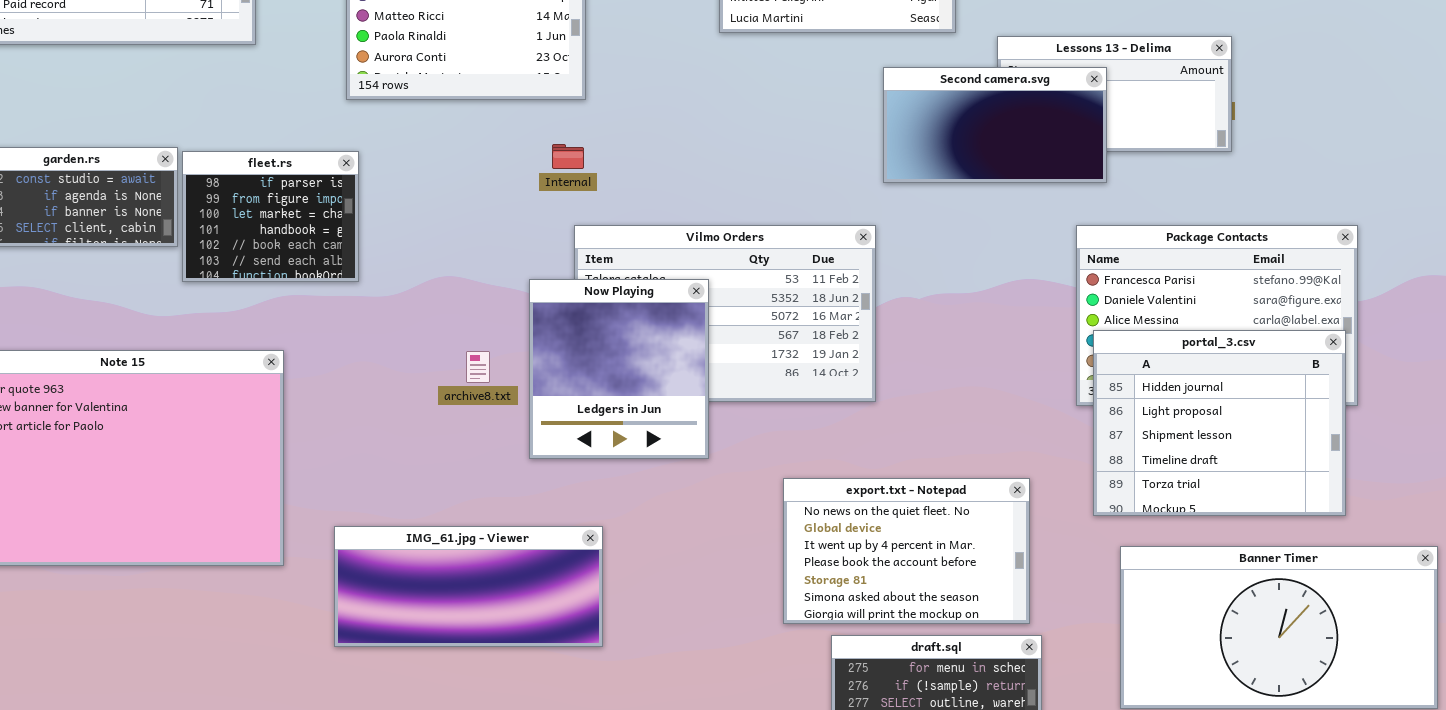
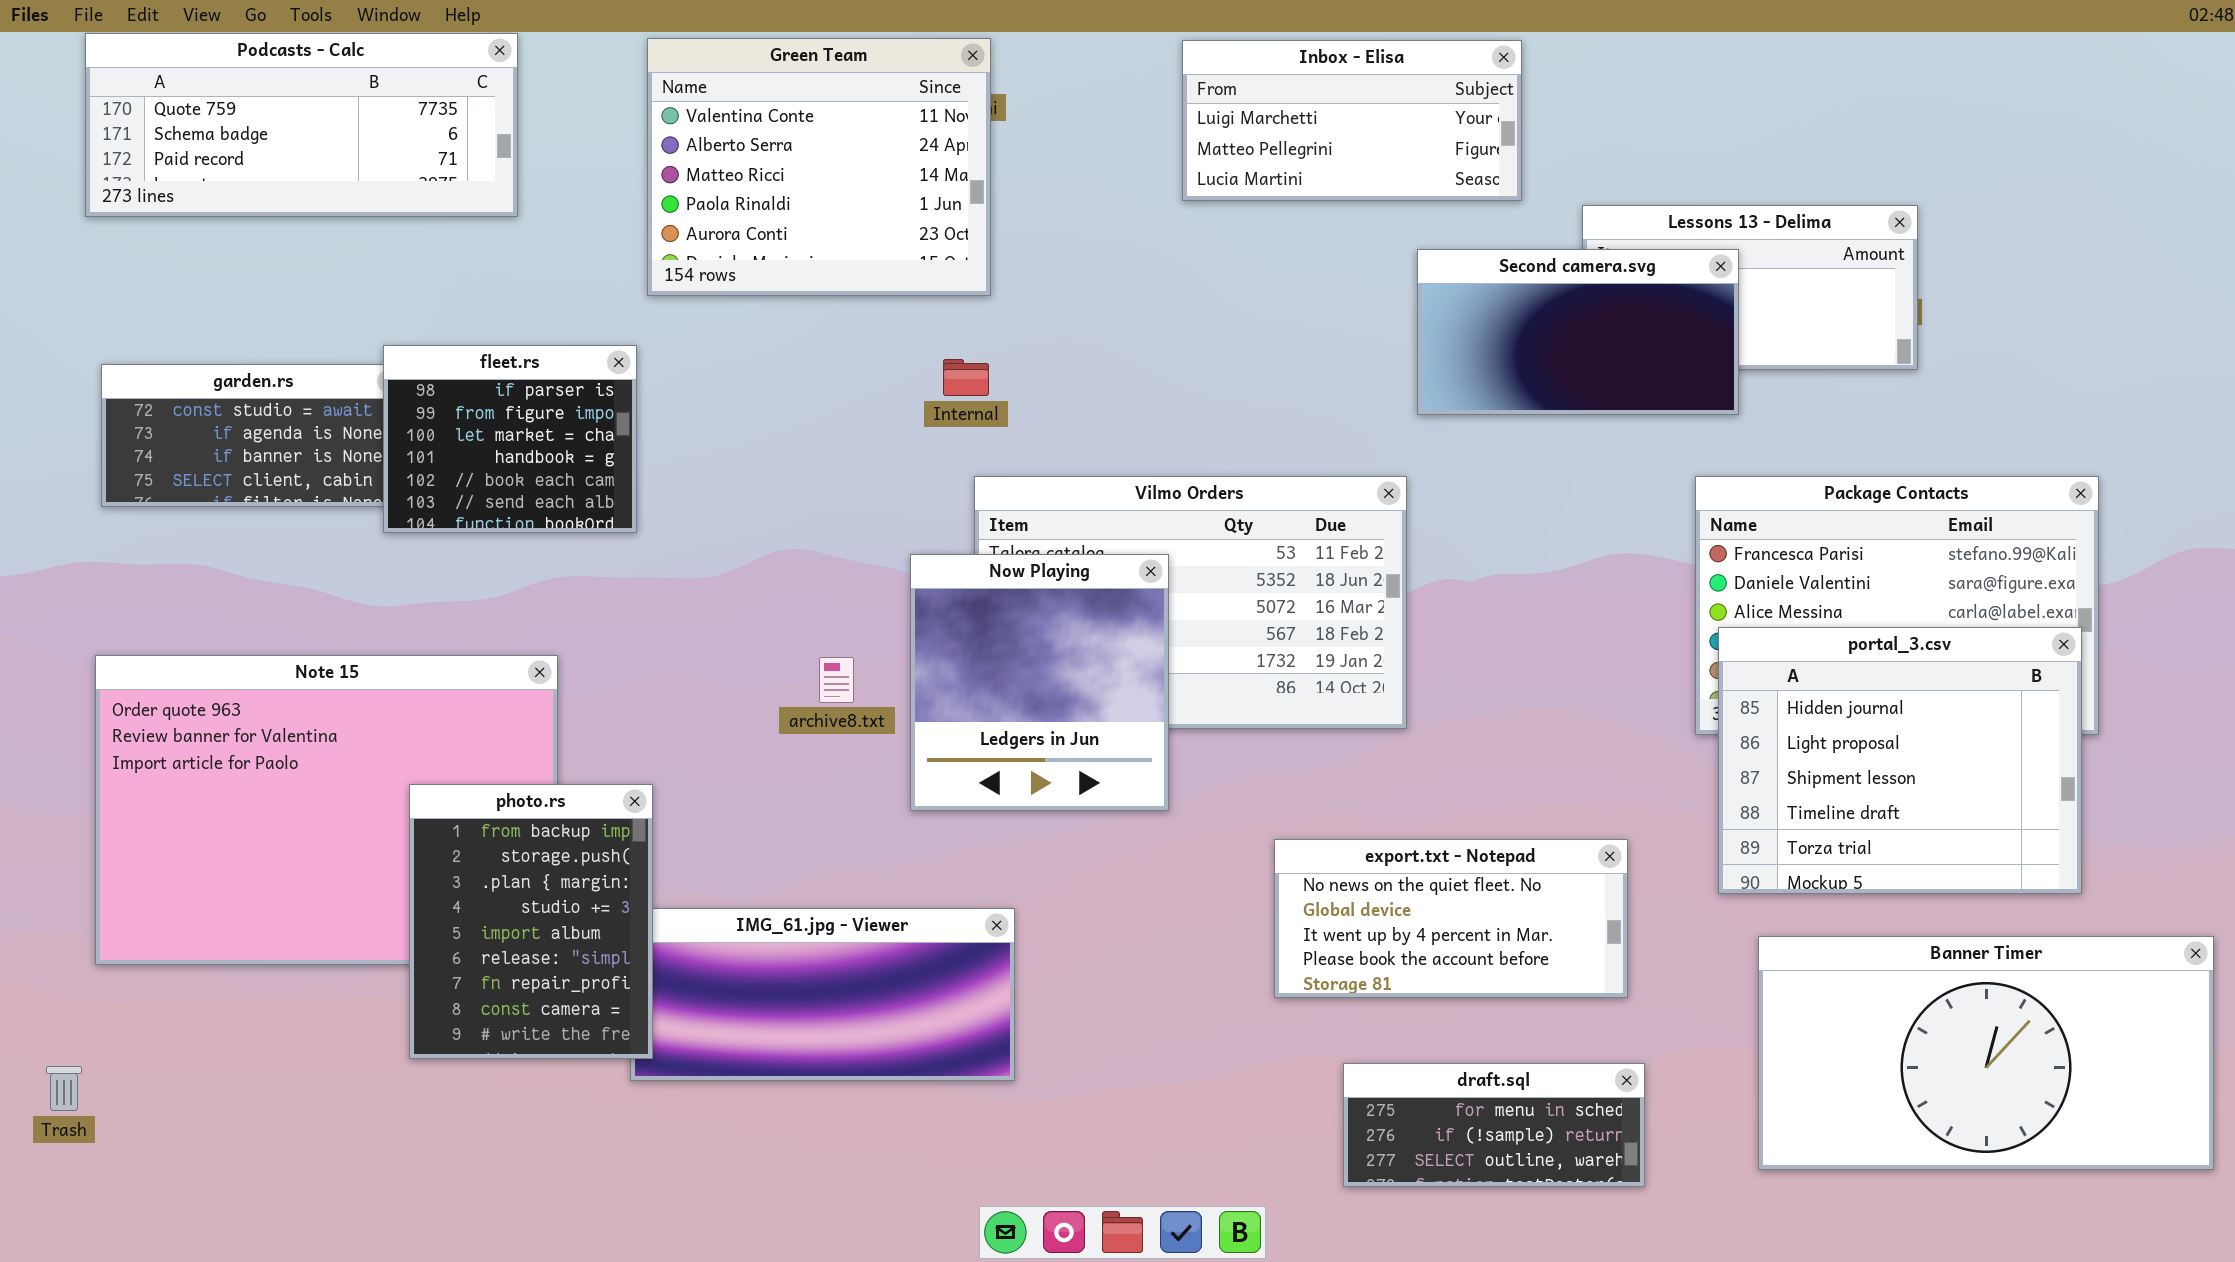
fleet.rs: [182,151,359,282] -> [383,345,637,533], moved
photo.rs: none -> [409,784,653,1059], opened
export.txt - Notepad: [783,478,1030,624] -> [1274,839,1628,998], resized

